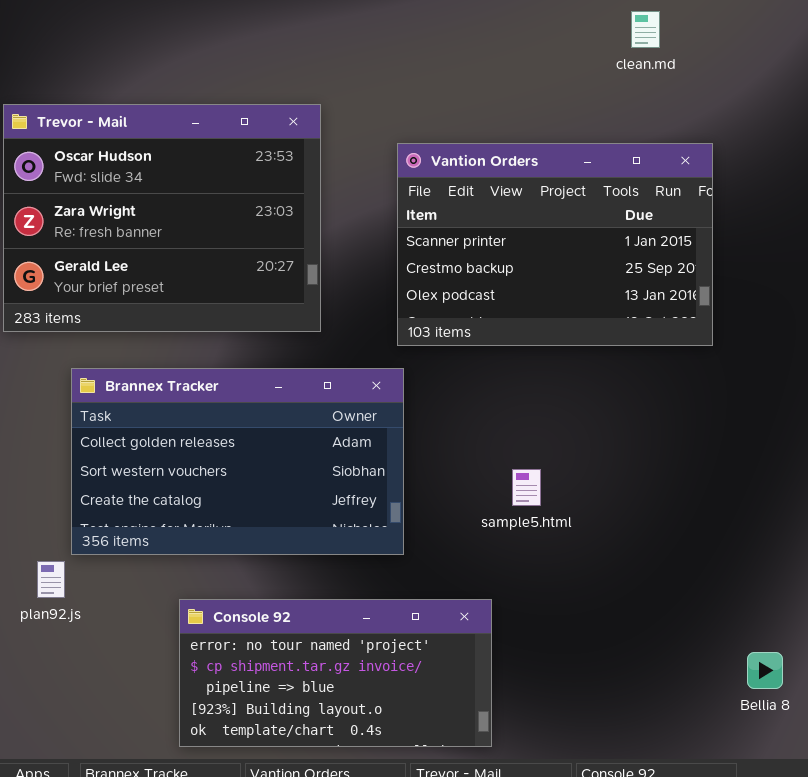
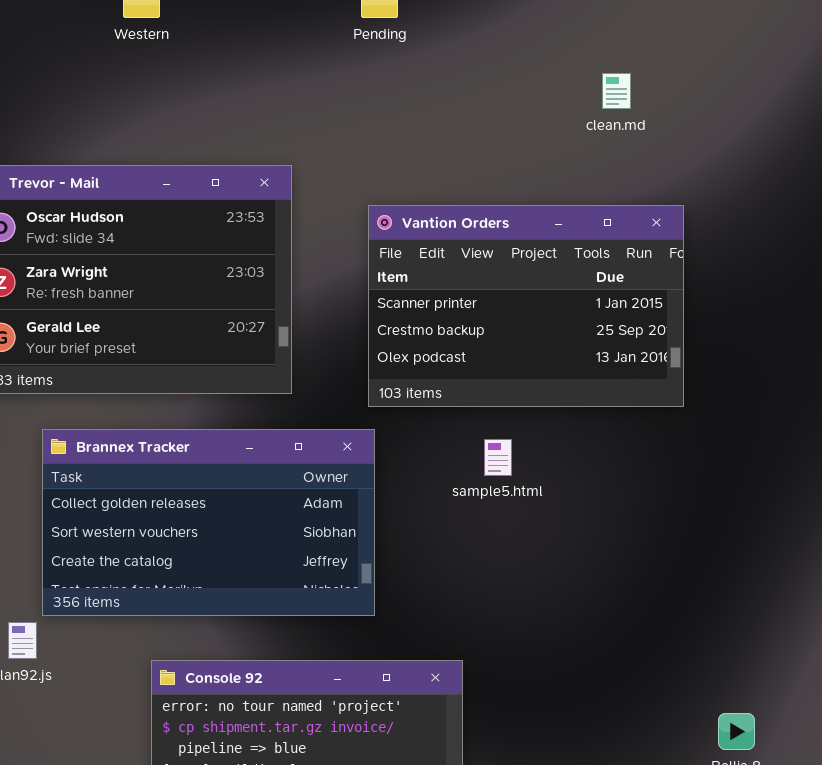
sample5.html: [512,469,541,506] -> [484,439,512,476], moved

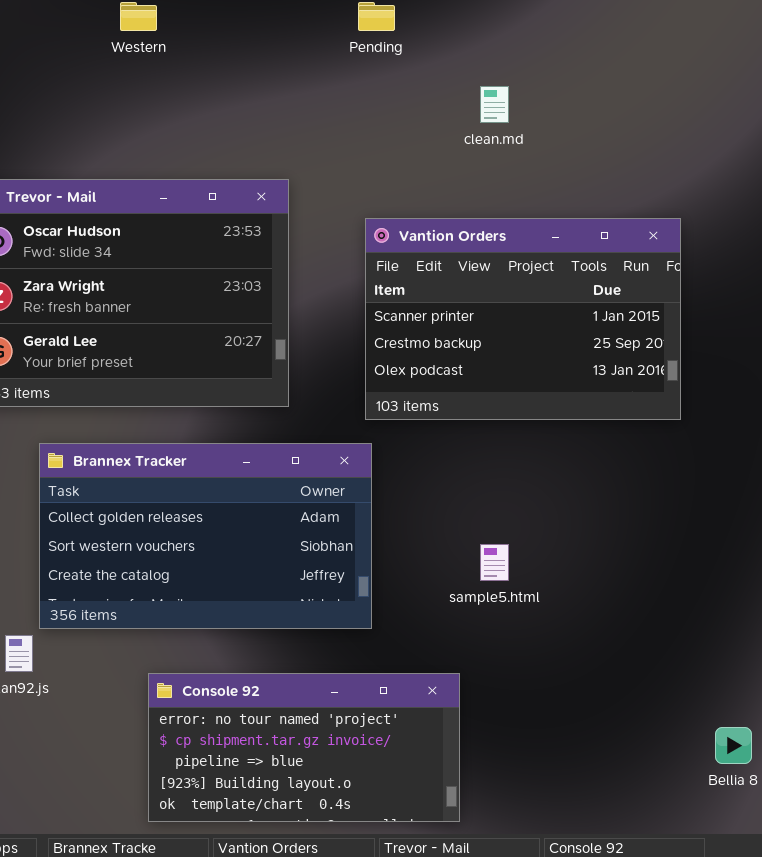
clean.md: [602,73,631,109] -> [480,86,509,123], moved
sample5.html: [484,439,512,476] -> [480,544,509,581], moved

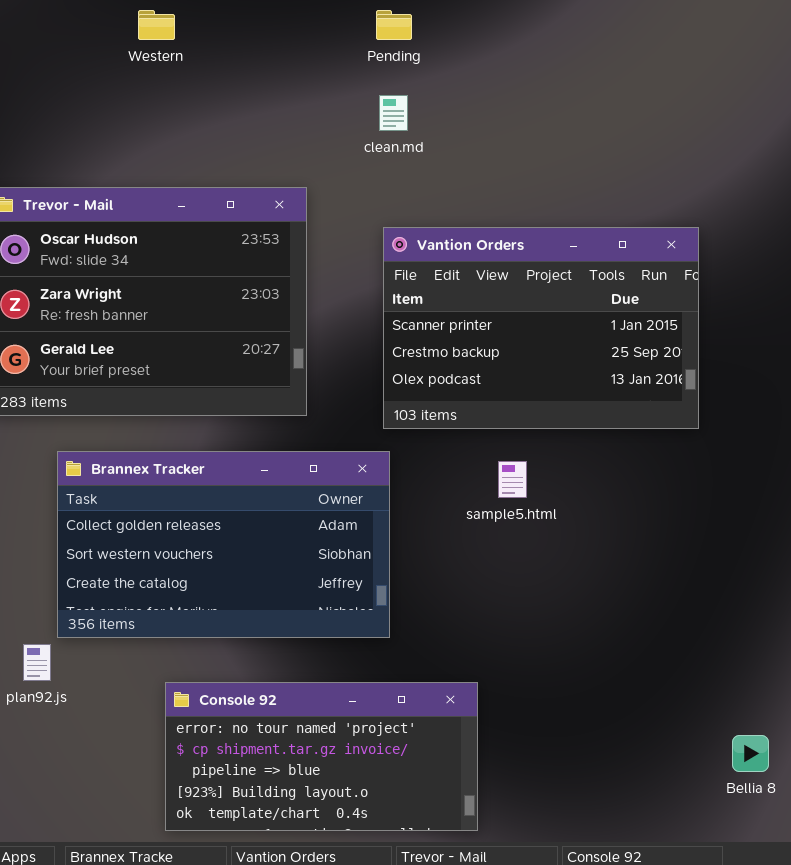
clean.md: [480,86,509,123] -> [379,95,408,131], moved
sample5.html: [480,544,509,581] -> [498,461,527,498], moved

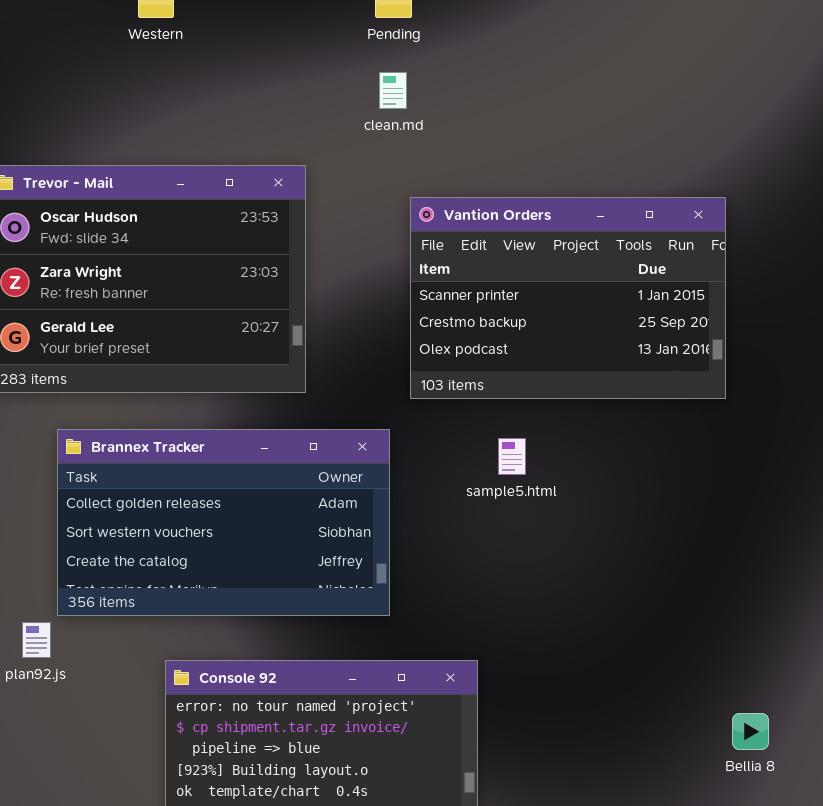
Vantion Orders: [383,227,699,429] -> [410,197,726,399], moved

